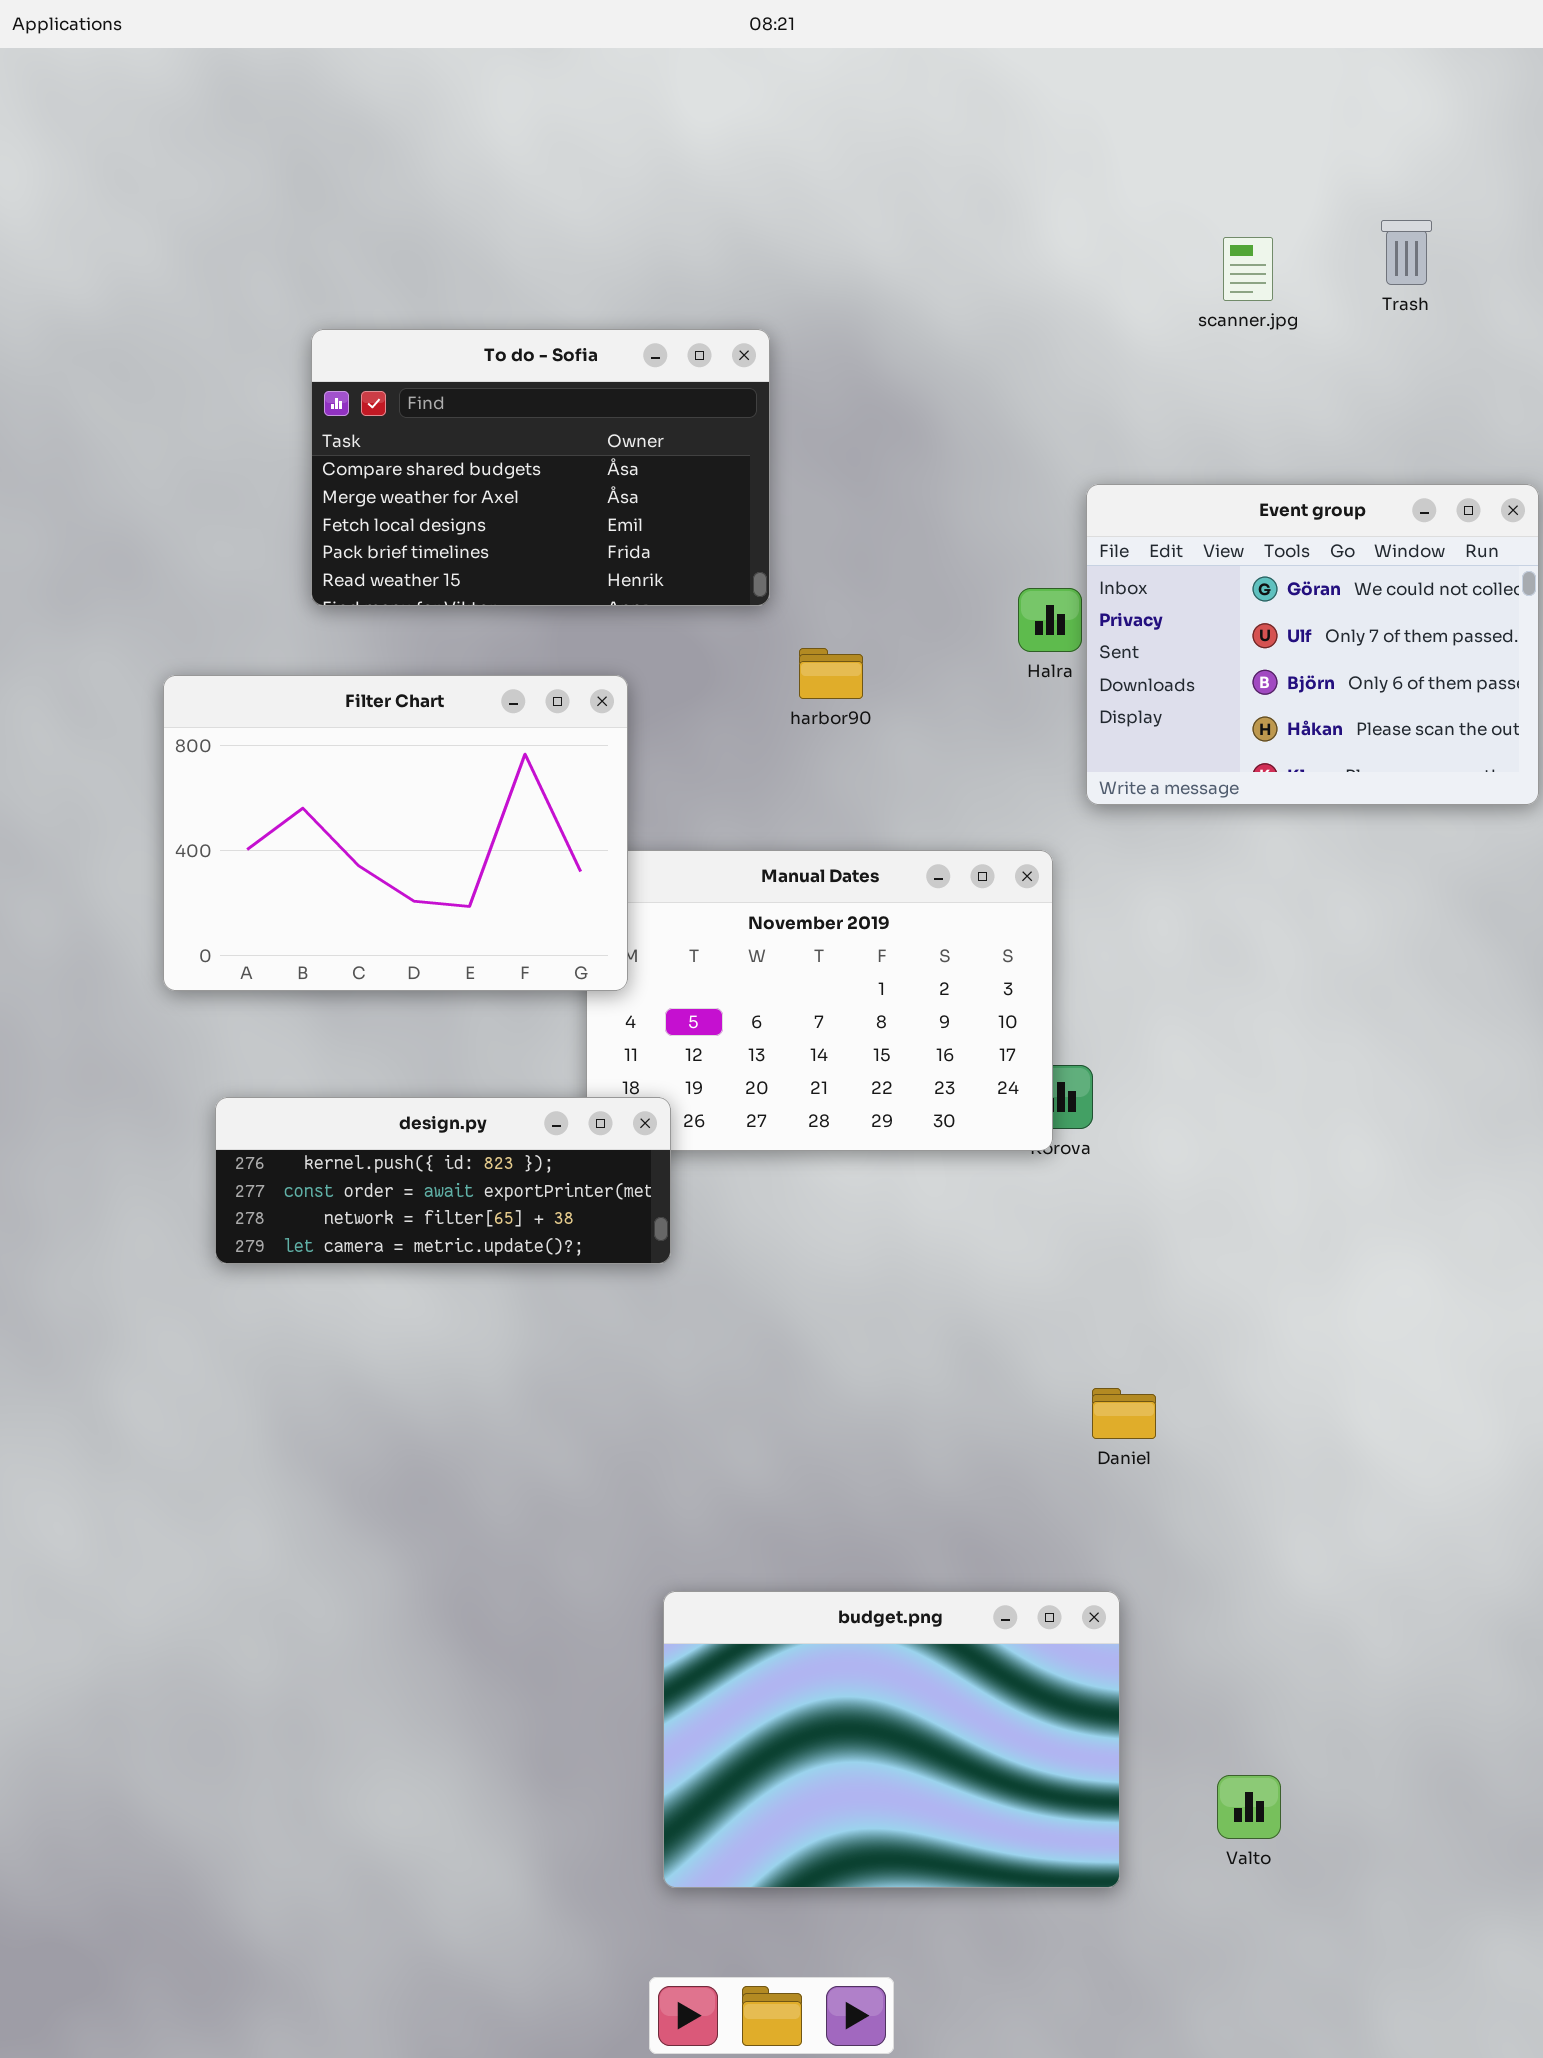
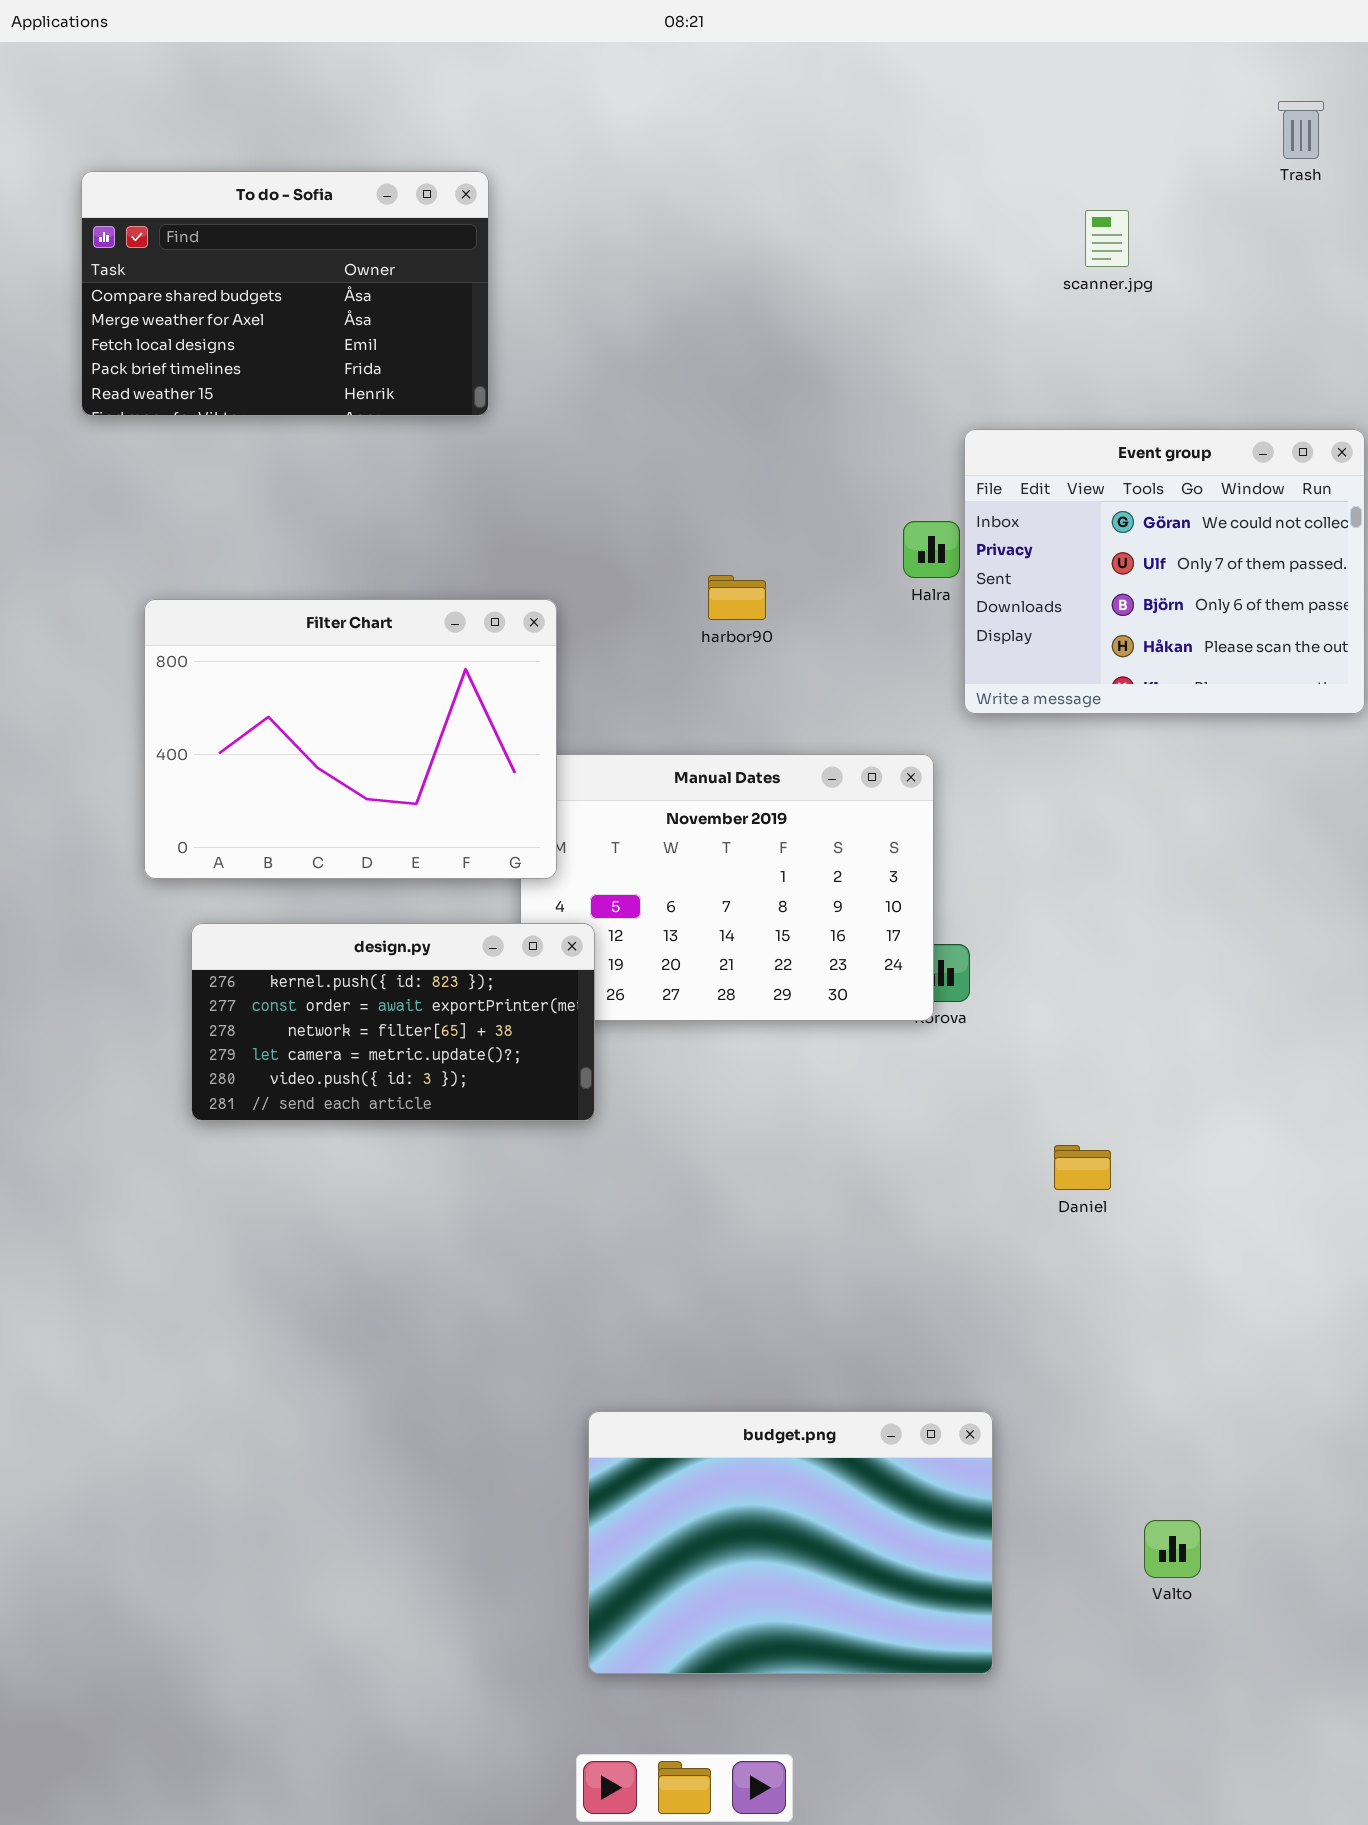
Trash: [1381,220,1432,285] -> [1278,101,1324,159], moved
To do - Sofia: [311,329,770,606] -> [81,171,489,416], moved
design.py: [215,1097,671,1264] -> [191,923,595,1121], resized
Daniel: [1092,1388,1156,1439] -> [1054,1145,1111,1190], moved
Valto: [1217,1775,1281,1839] -> [1144,1520,1201,1578], moved

